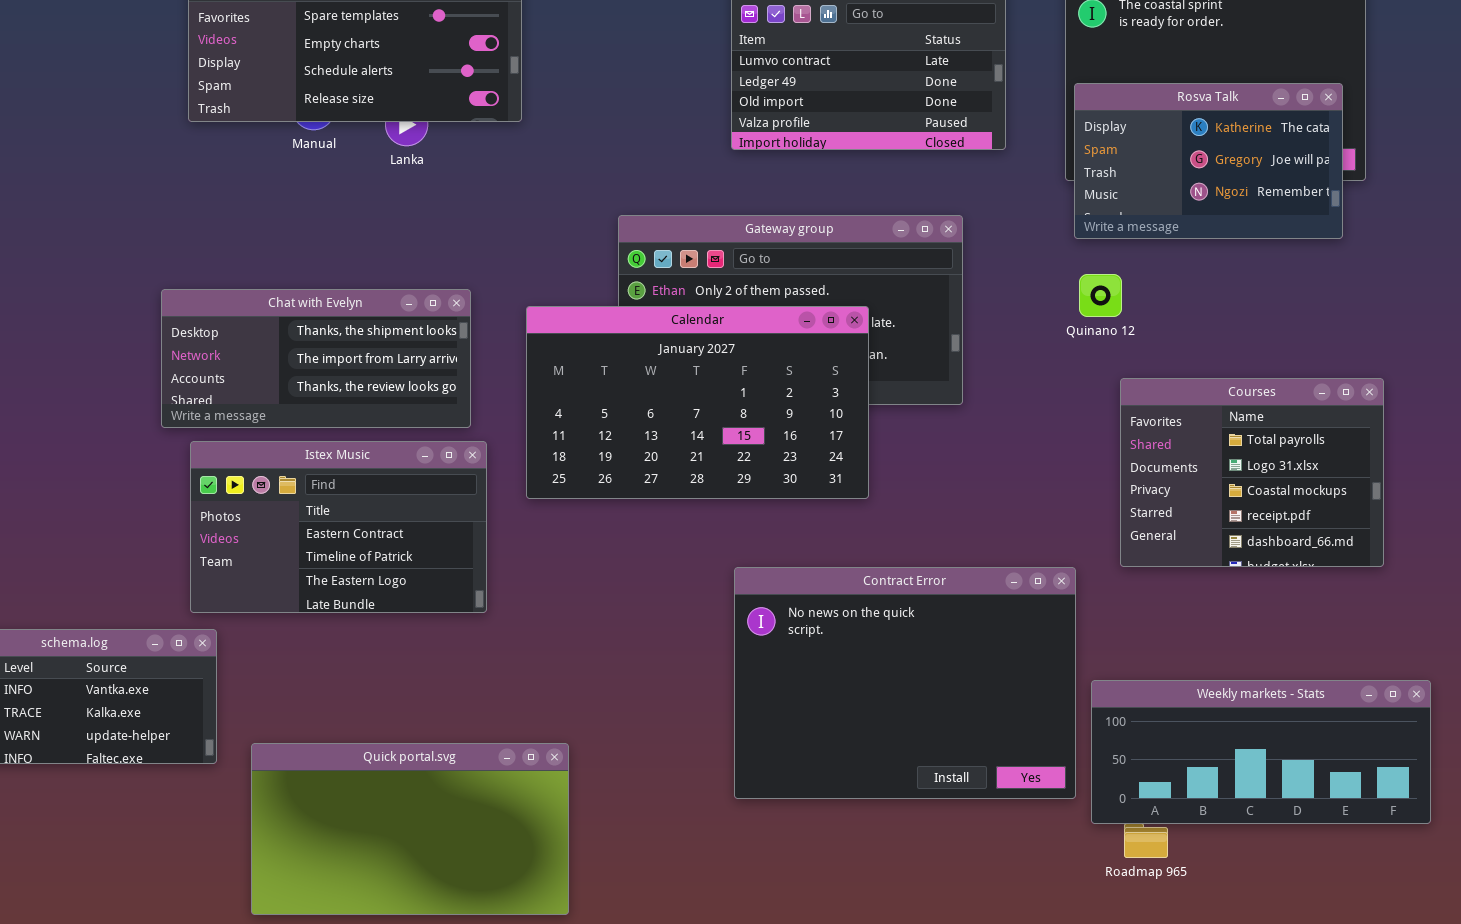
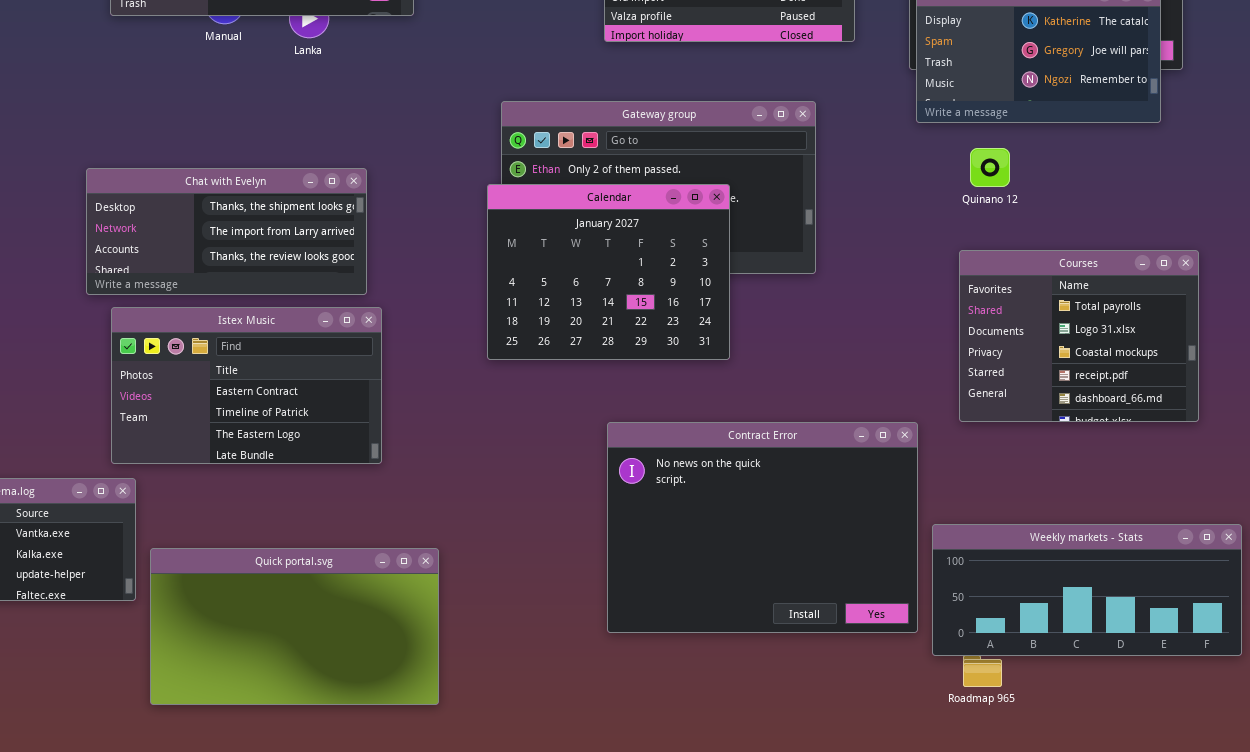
Quinano 12: [1079,274,1122,317] -> [970,148,1010,187], moved
Calendar: [526,306,869,499] -> [487,184,730,360], resized
Quick portal.svg: [251,743,569,915] -> [150,548,439,705], moved

